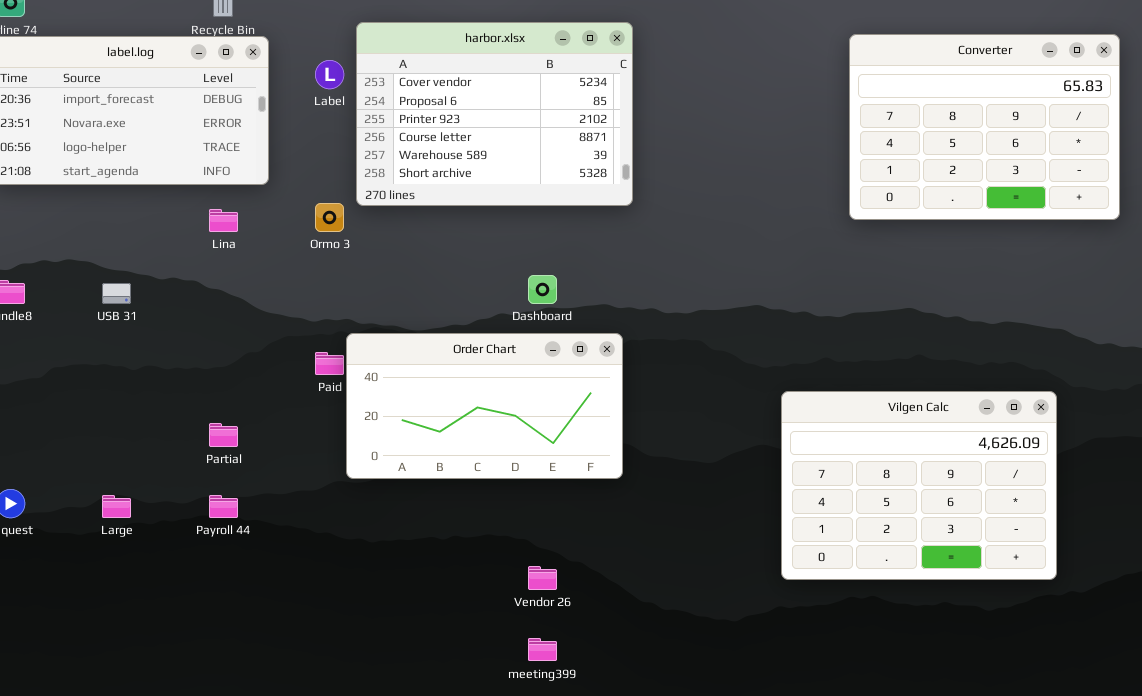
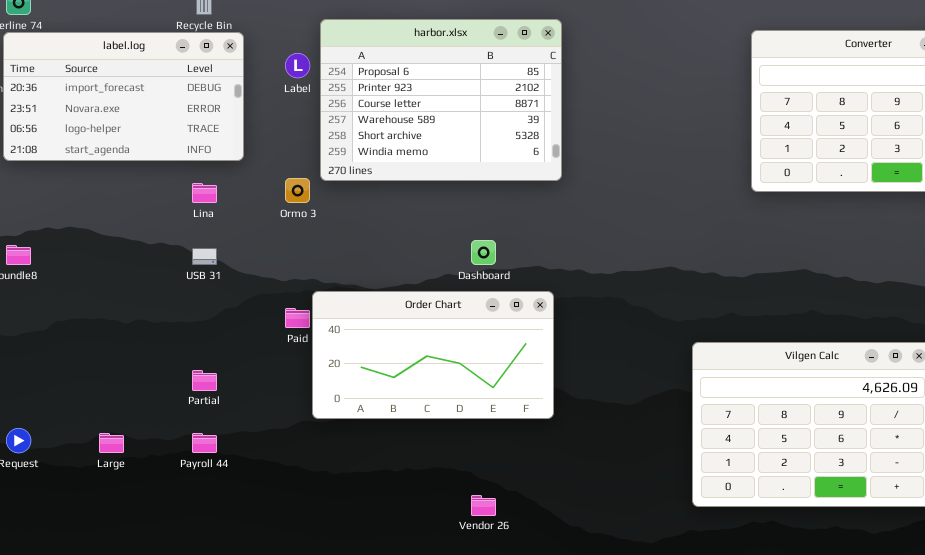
harbor.xlsx: [356,22,633,206] -> [320,19,562,181], scrolled down 1 row
USB 31: [102,283,131,304] -> [192,248,217,265], moved

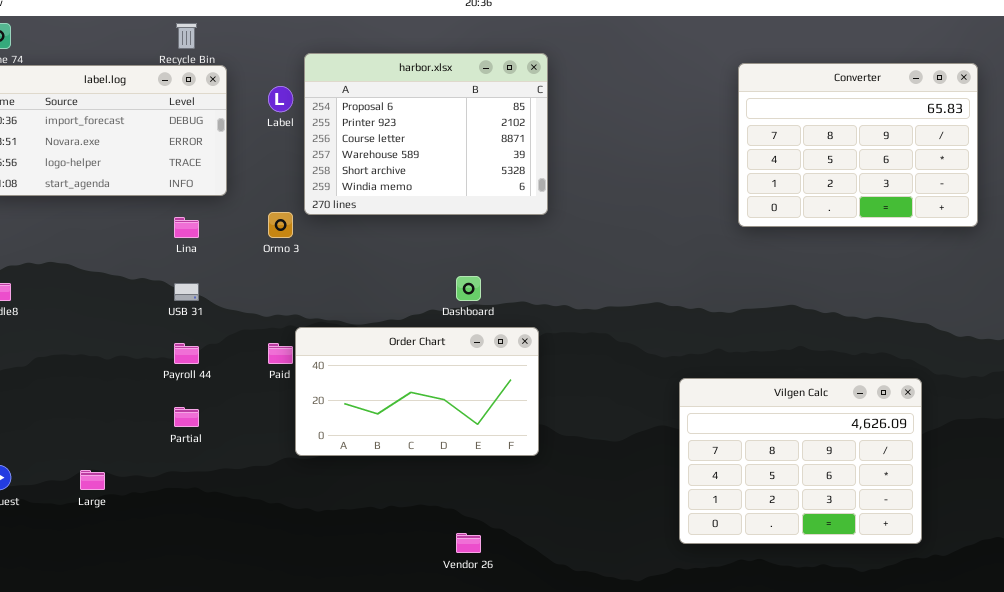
Payroll 44: [192,433,217,453] -> [174,343,199,364], moved

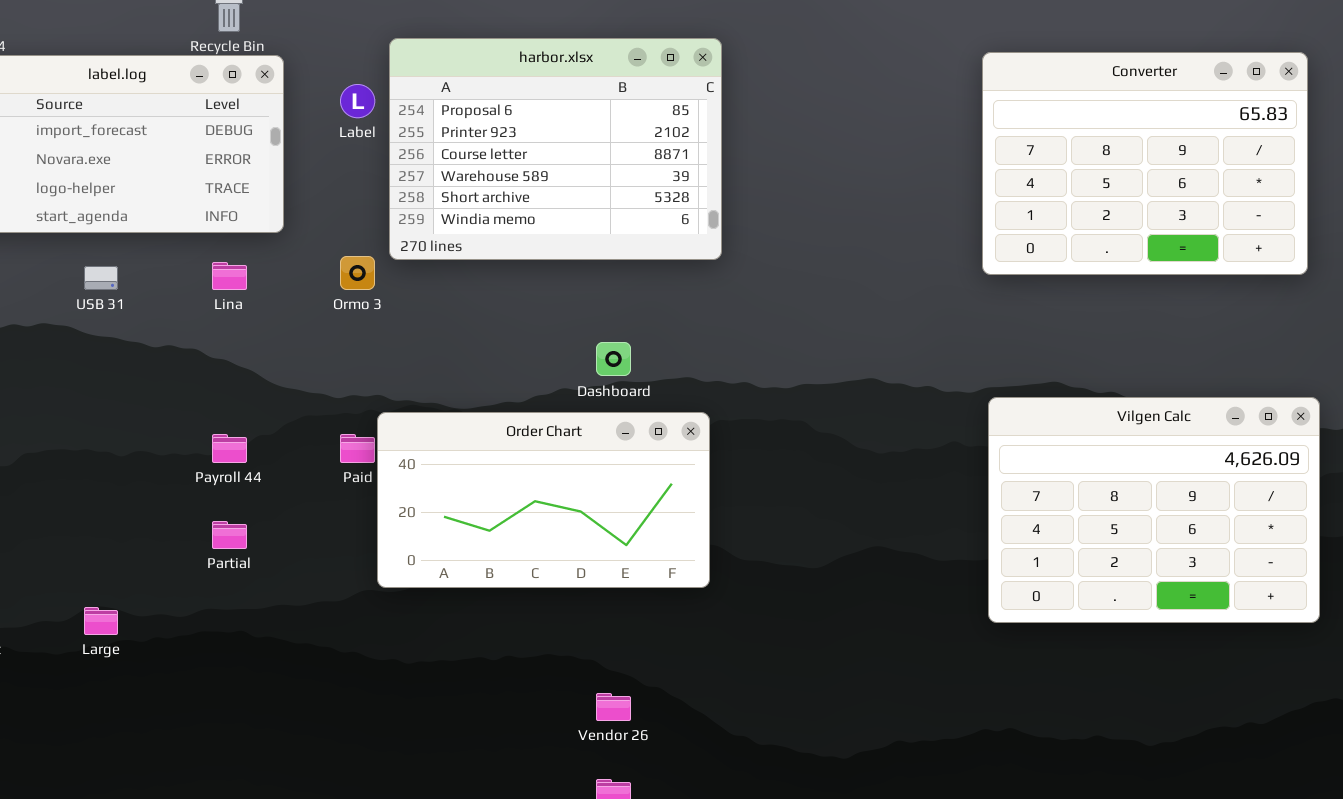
USB 31: [174,283,199,301] -> [84,266,118,290], moved
Vilgen Calc: [679,378,922,544] -> [988,397,1320,623], moved

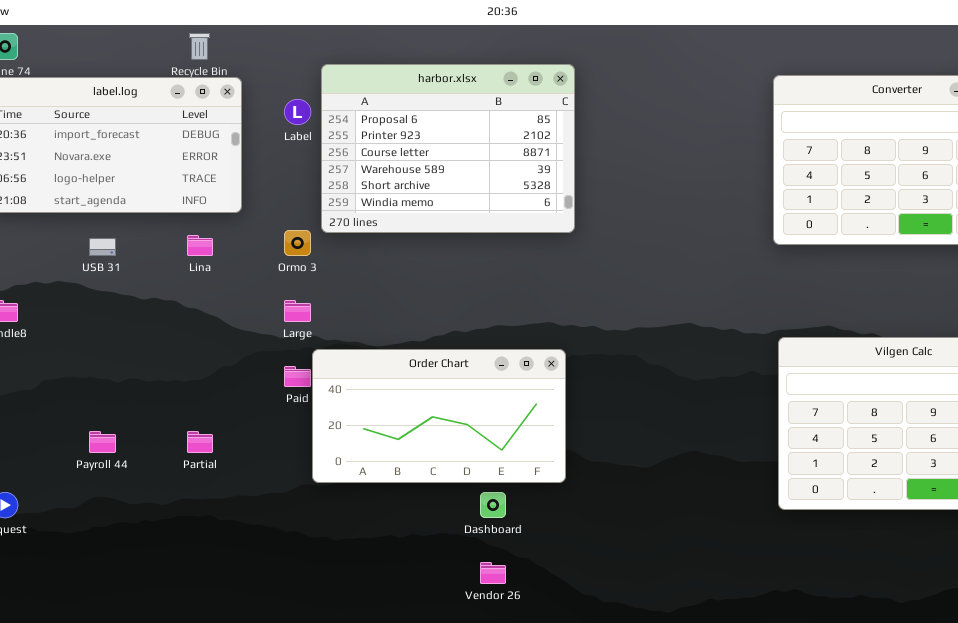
Dashboard: [596,342,631,376] -> [480,492,506,518], moved
Payroll 44: [212,434,247,463] -> [89,431,116,453], moved
Large: [84,607,118,635] -> [284,300,311,322], moved

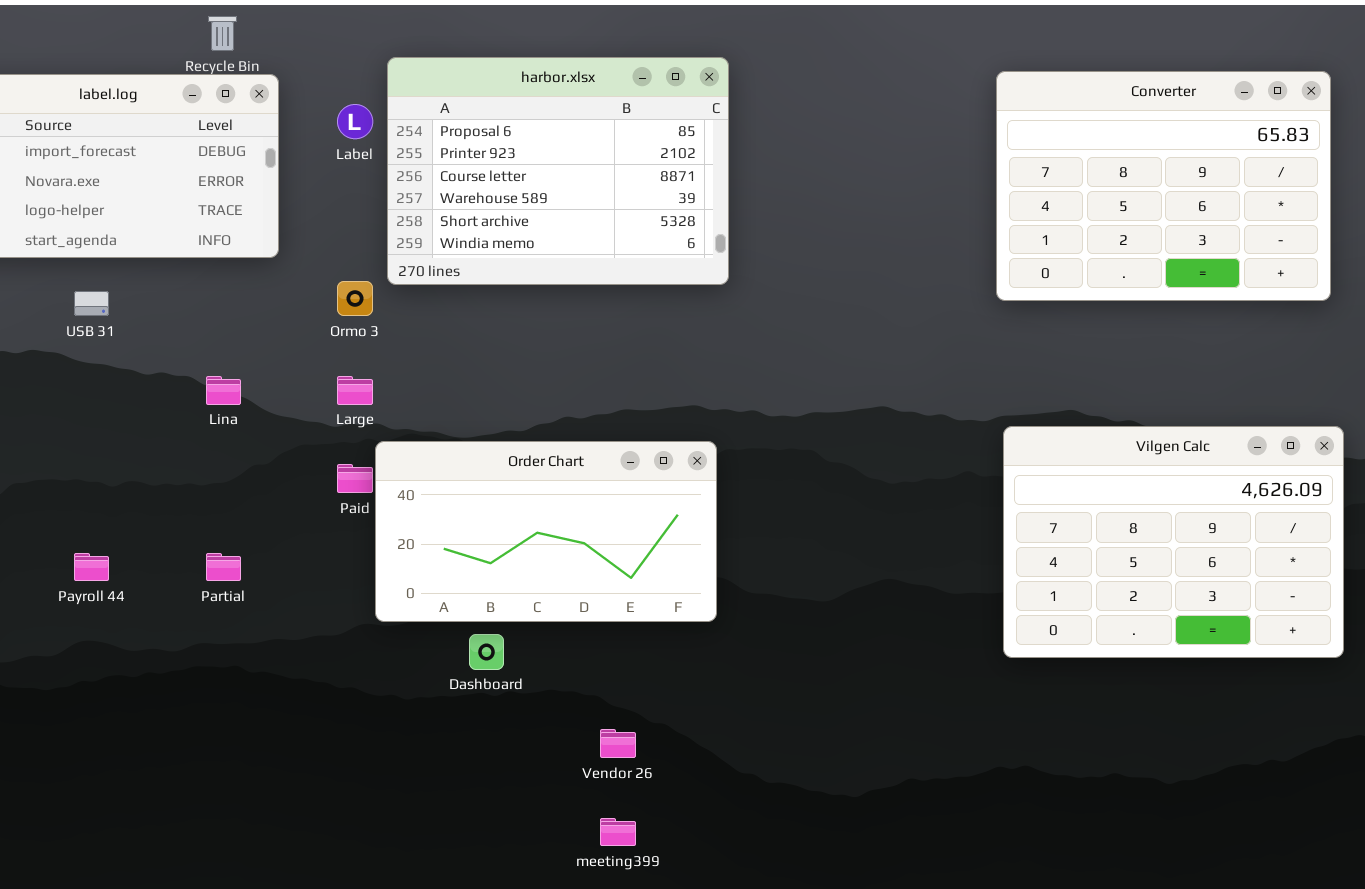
Lina: [187,235,213,256] -> [206,376,241,405], moved
Dashboard: [480,492,506,518] -> [469,634,504,670], moved

